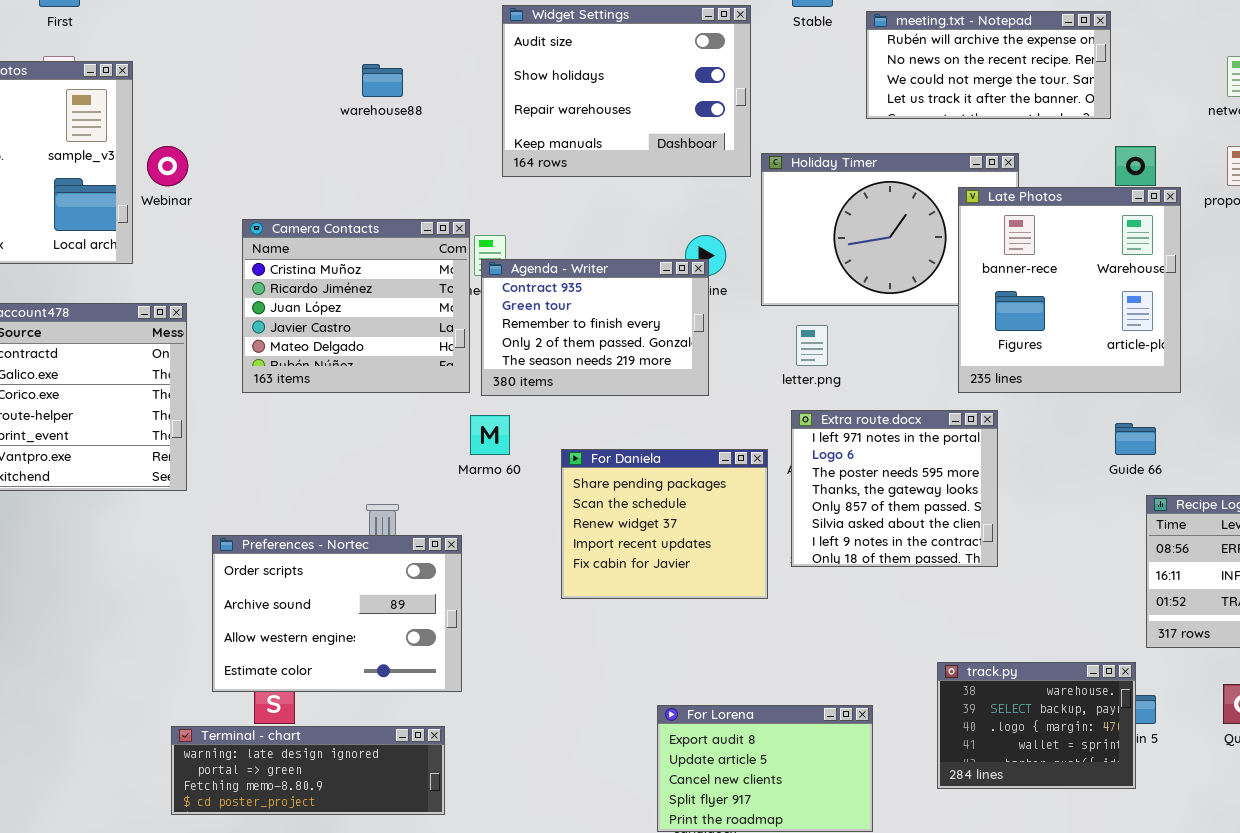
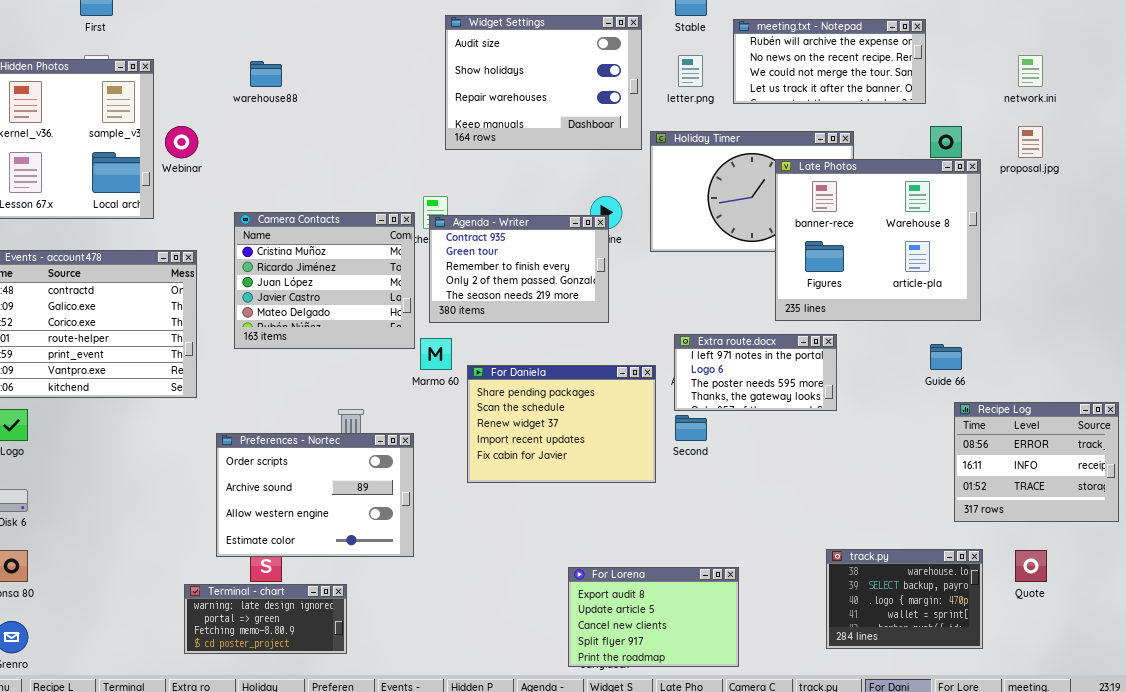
warehouse88: [362,64,403,97] -> [250,61,282,87], moved
Late Photos: [958,187,1181,393] -> [775,159,981,321], resized
Camera Contacts: [242,219,470,393] -> [234,212,415,349], moved
letter.png: [796,325,828,366] -> [678,55,703,87], moved
Extra route.docx: [791,410,998,567] -> [674,334,837,411], resized
For Daniela: [561,449,768,599] -> [467,365,656,483], resized
track.py: [937,662,1136,789] -> [826,549,983,649], moved
Terminal - chart: [171,726,445,815] -> [184,584,347,654], resized

